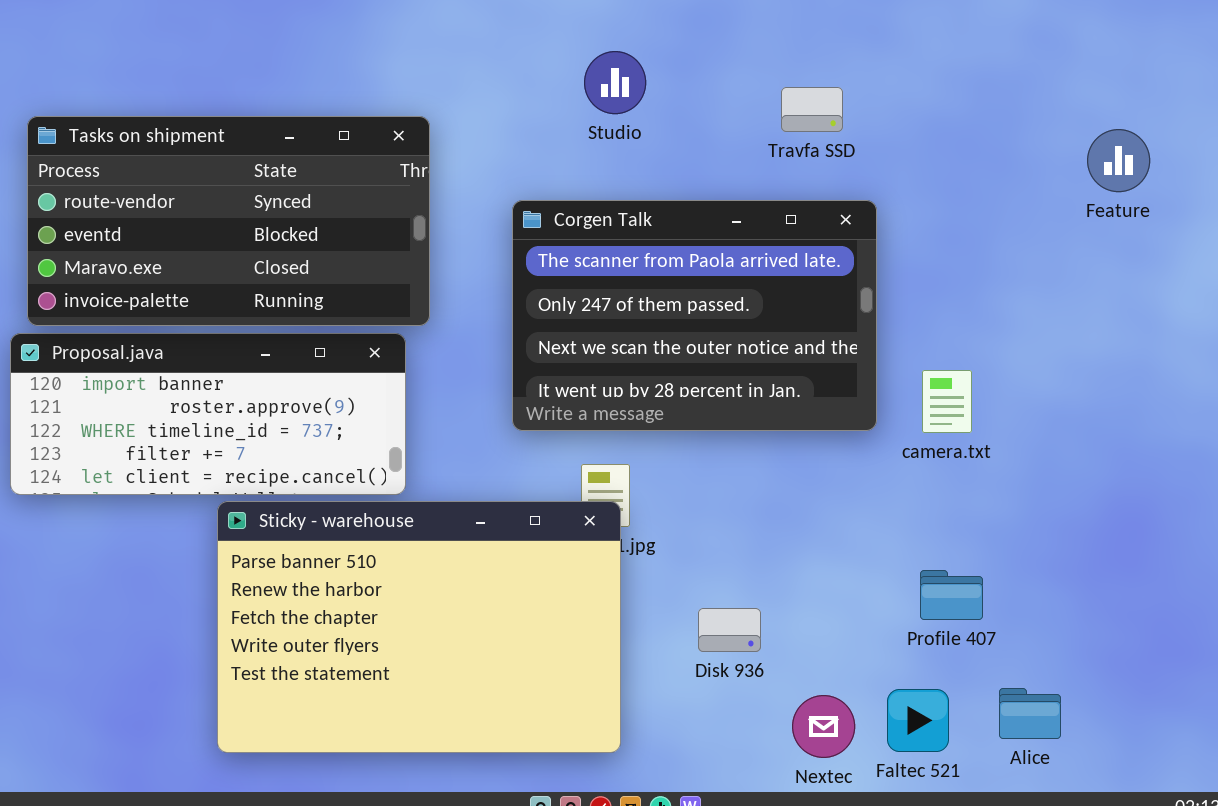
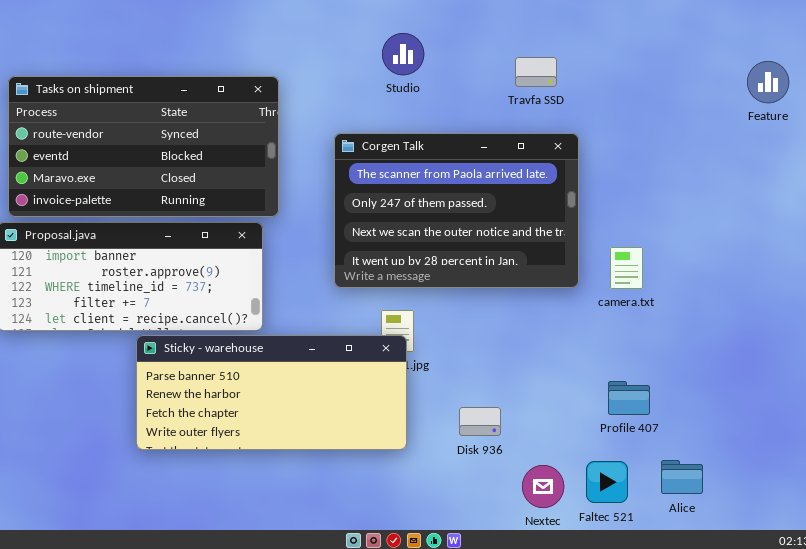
Feature: [1087,129,1150,192] -> [747,61,789,103], moved
Sticky - warehouse: [217,501,621,753] -> [136,335,407,450], resized

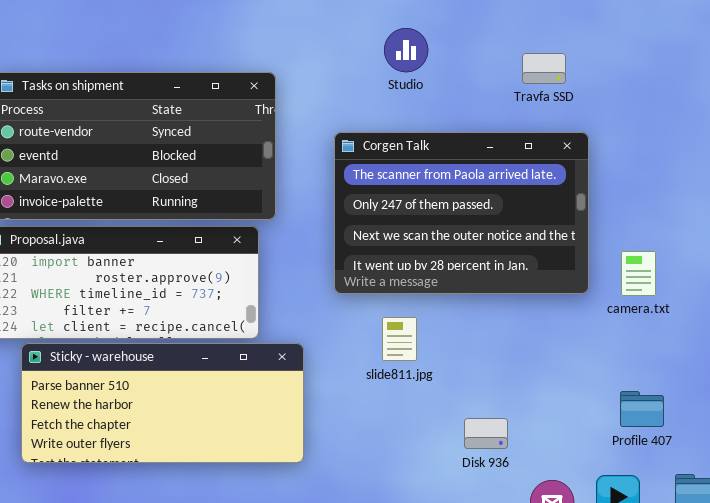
Sticky - warehouse: [136,335,407,450] -> [21,343,304,463], moved

